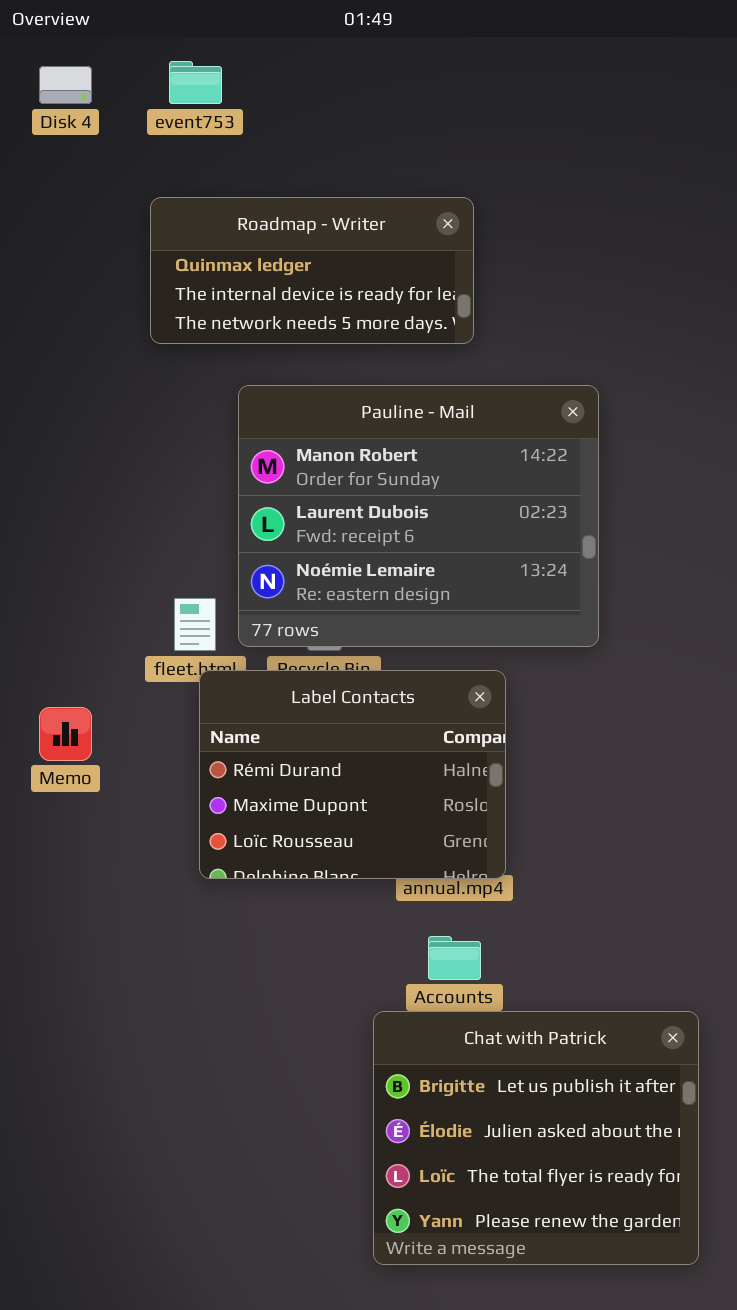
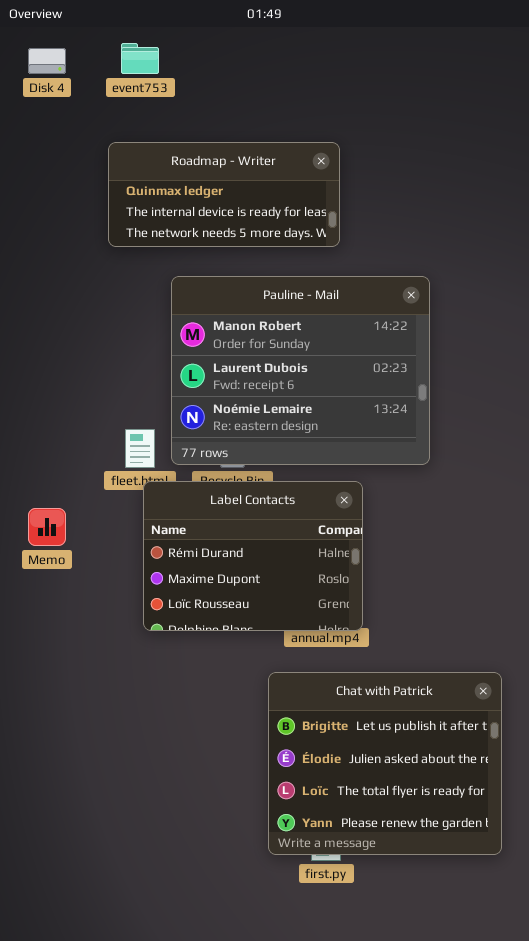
Chat with Patrick: [373,1011,699,1265] -> [268,672,502,855], moved

